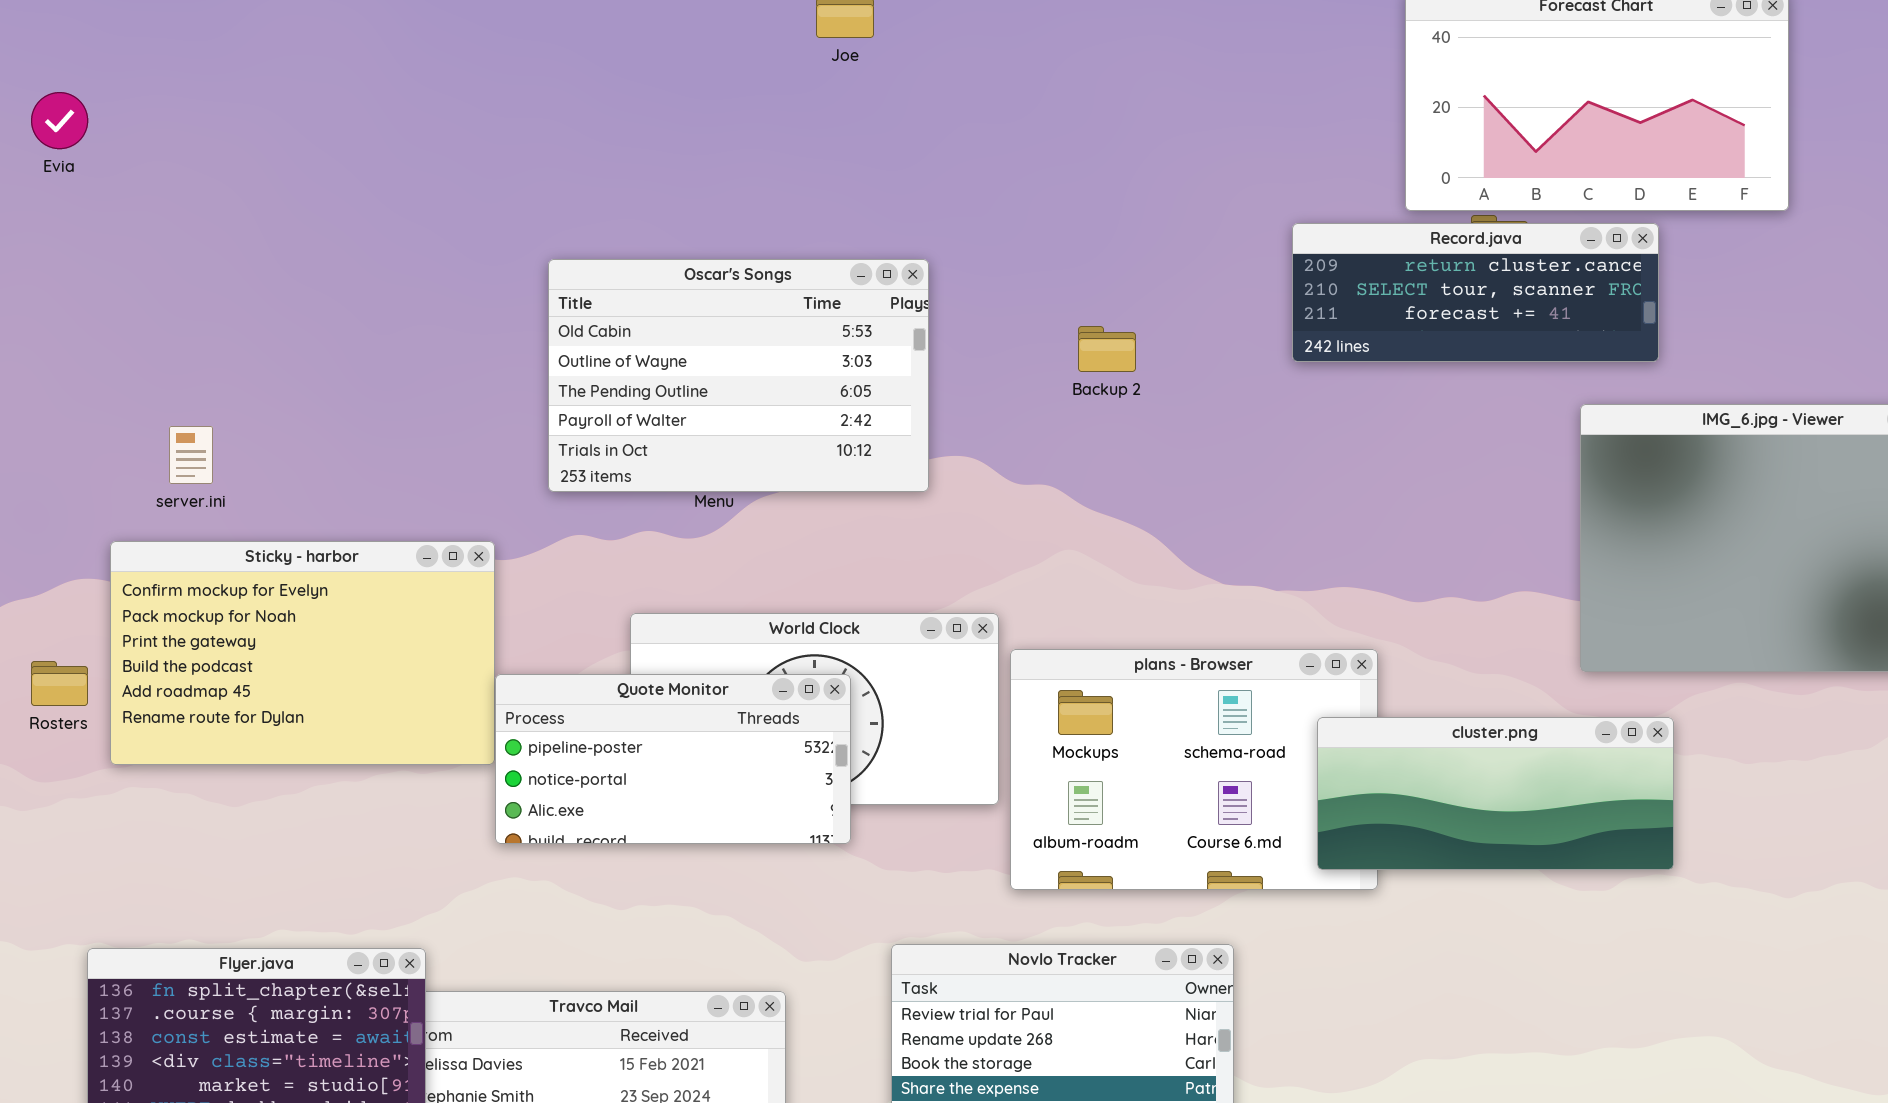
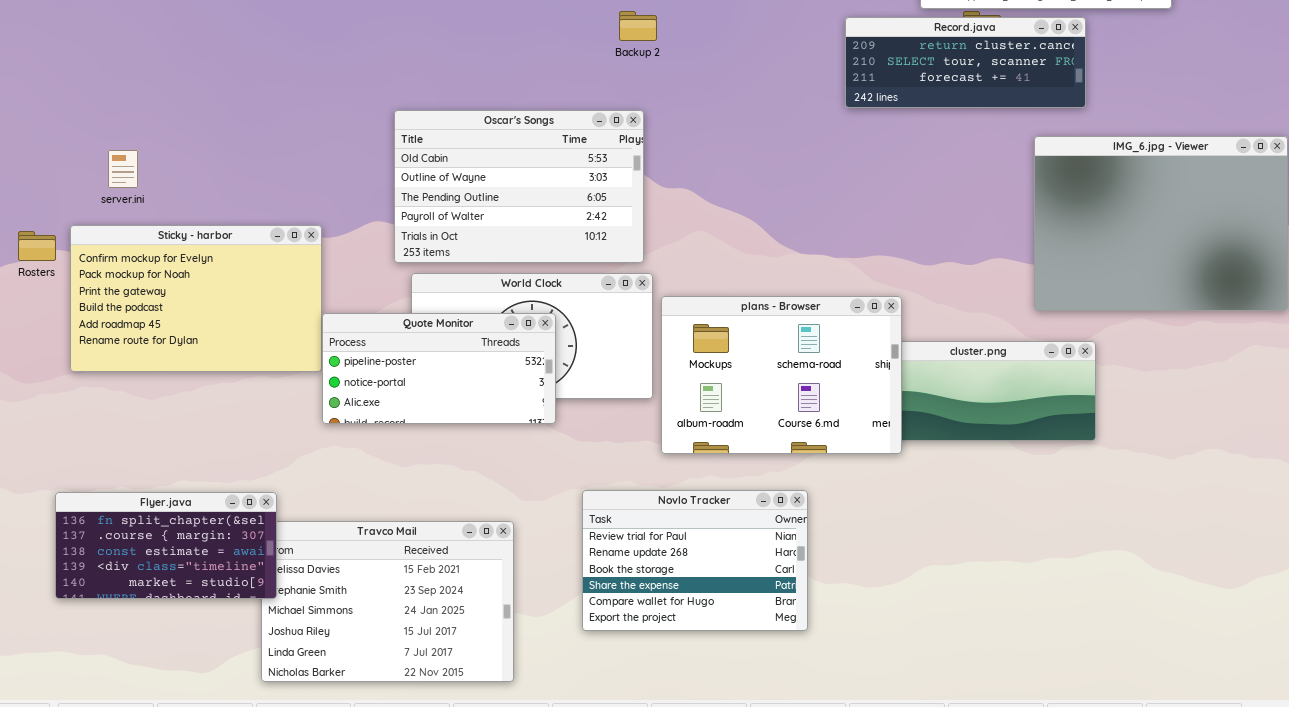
Oscar's Songs: [548,259,929,492] -> [394,110,644,263], moved
Backup 2: [1078,326,1136,372] -> [619,11,657,41], moved
plans - Browser: [1010,649,1378,890] -> [661,296,902,454], raised
Rosters: [31,661,88,706] -> [18,231,56,261], moved

